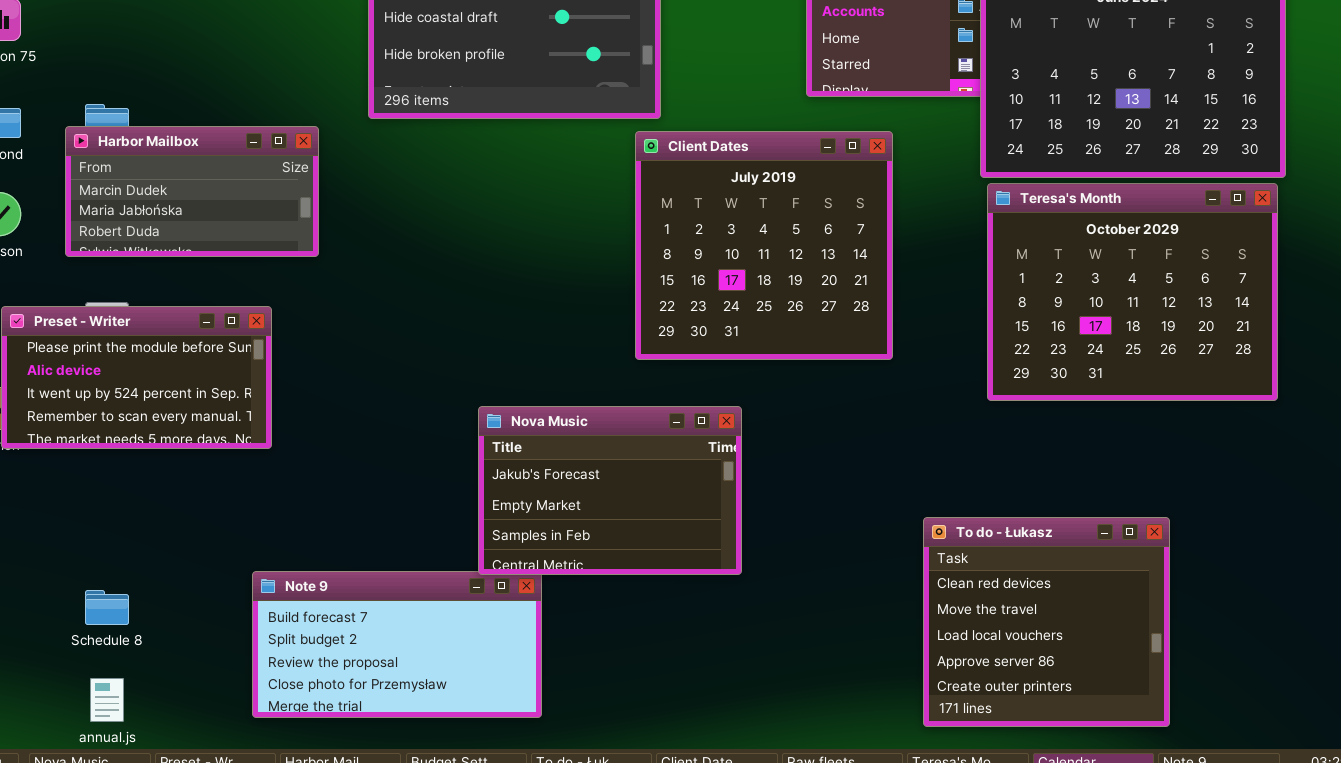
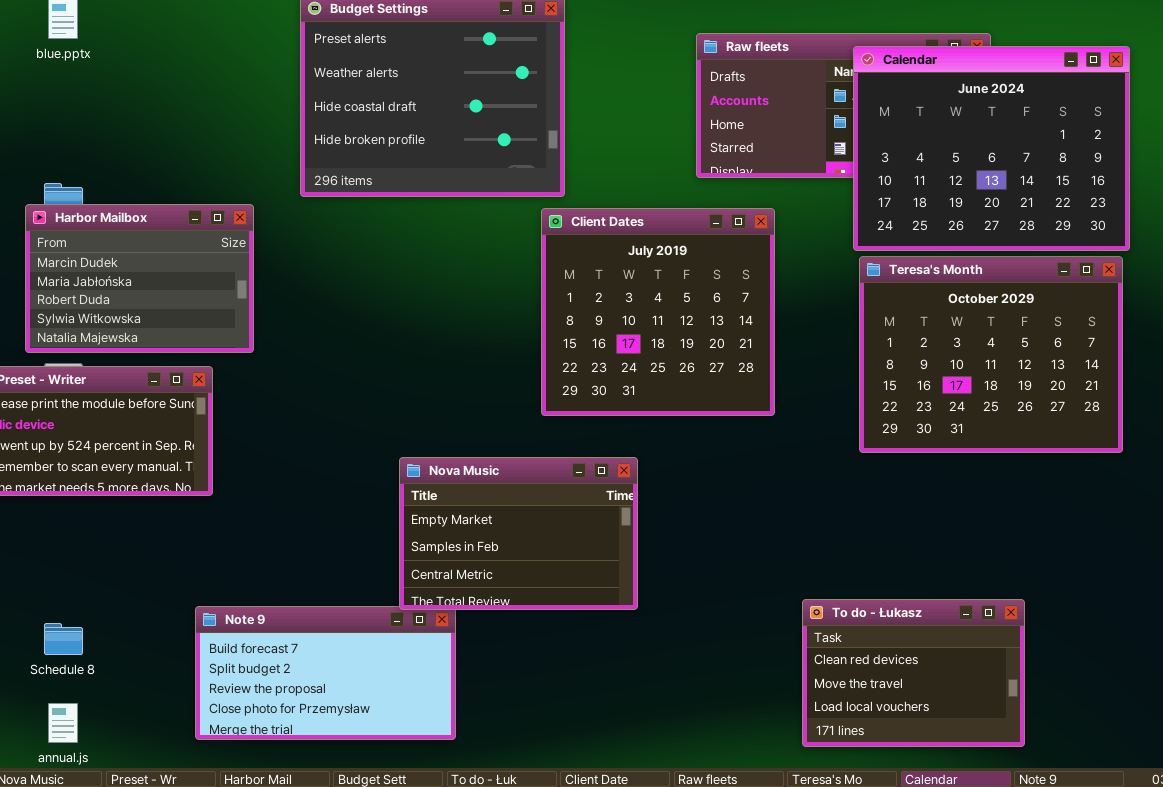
Harbor Mailbox: [65,126,319,257] -> [25,204,254,353], resized
Nova Music: [478,406,742,575] -> [399,457,638,610], scrolled down 1 row
To do - Łukasz: [923,517,1170,727] -> [802,599,1025,747], resized

